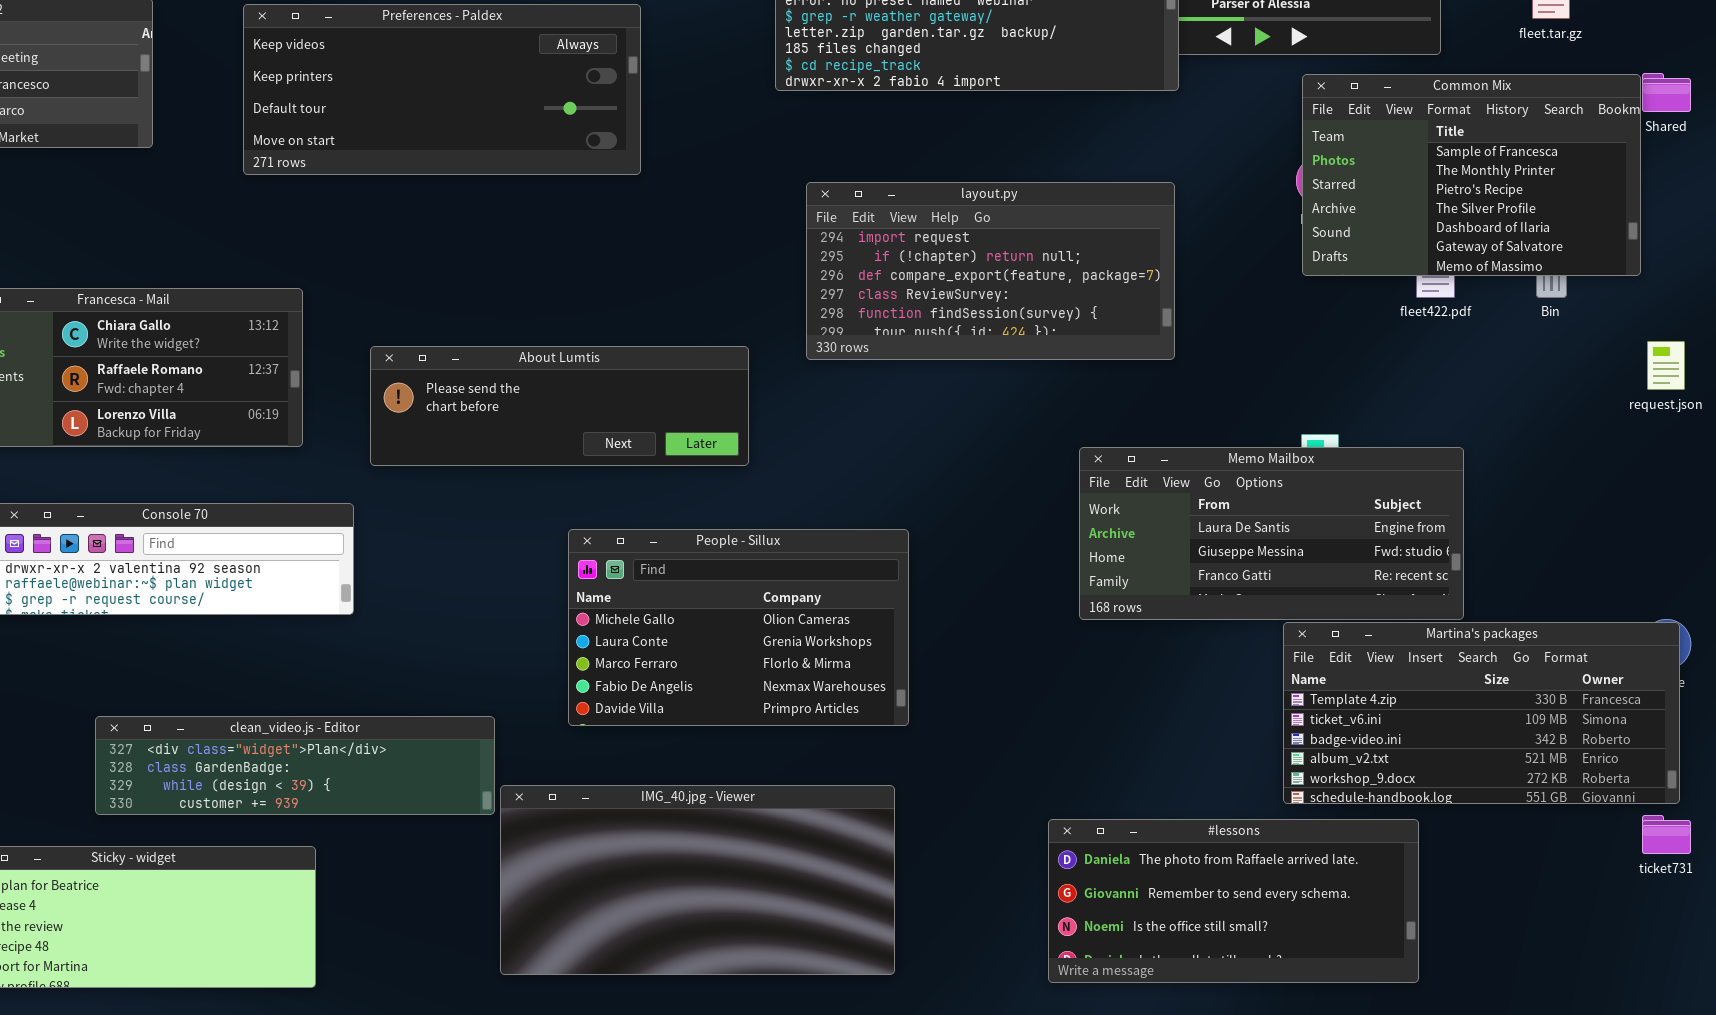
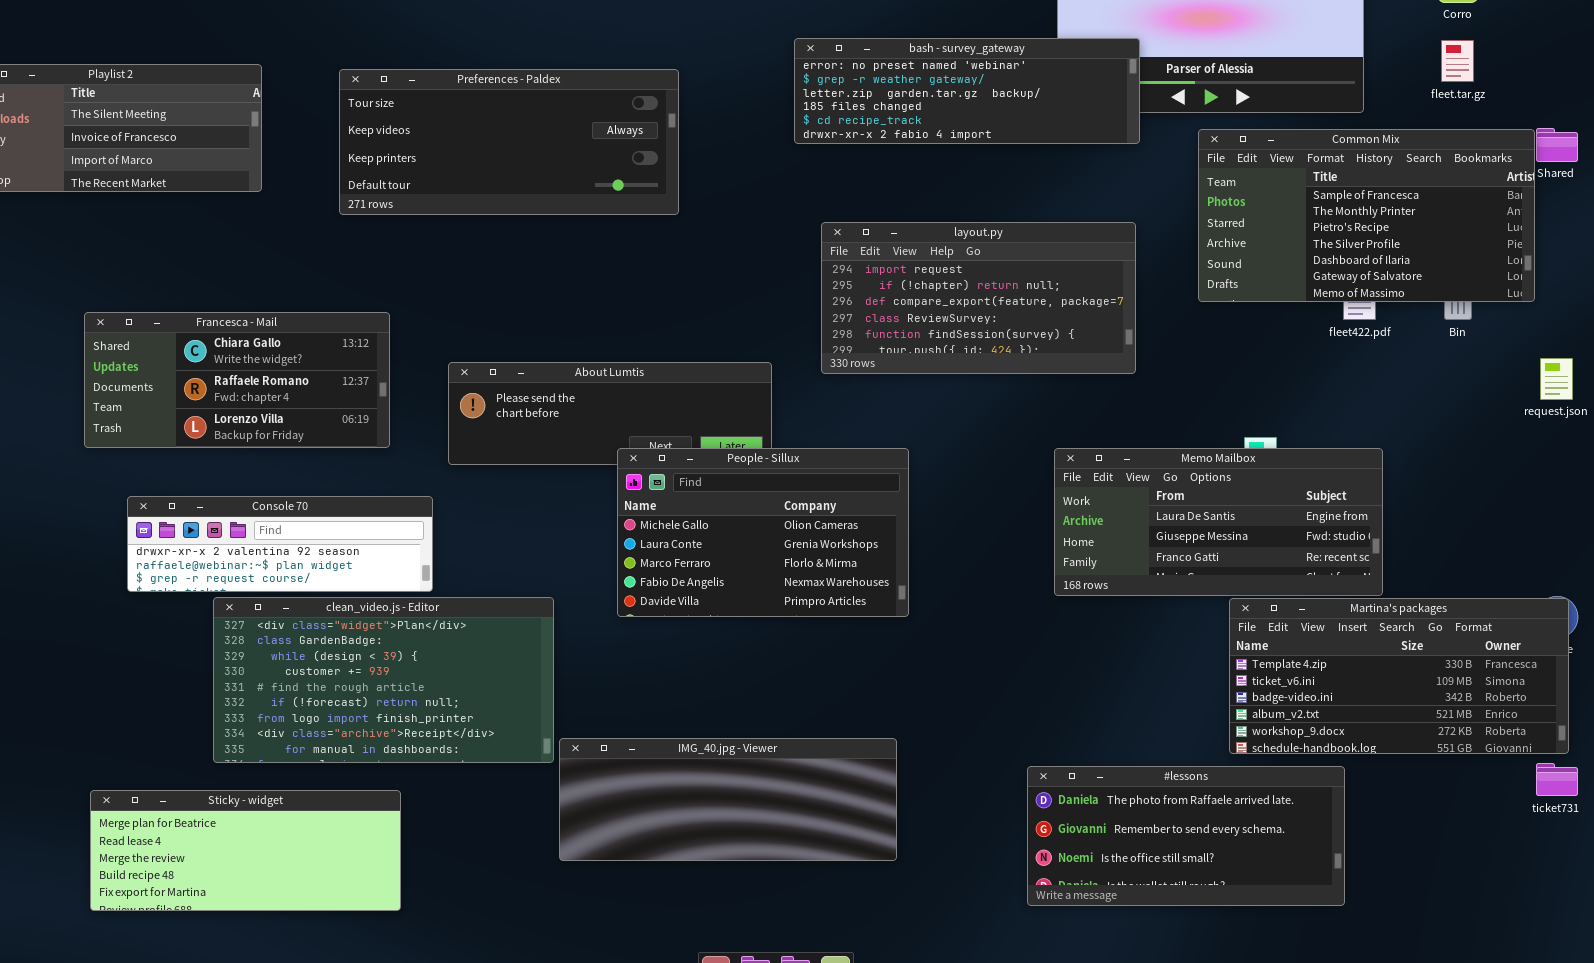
Preferences - Paldex: [243,4,641,175] -> [339,69,679,215], scrolled up 1 row
Common Mix: [1302,74,1641,276] -> [1198,129,1535,302], resized
People - Sillux: [568,529,909,726] -> [617,448,909,617], moved
clean_video.js - Editor: [95,716,495,815] -> [213,597,554,763], resized
IMG_40.jpg - Viewer: [500,785,895,975] -> [559,738,897,861], resized

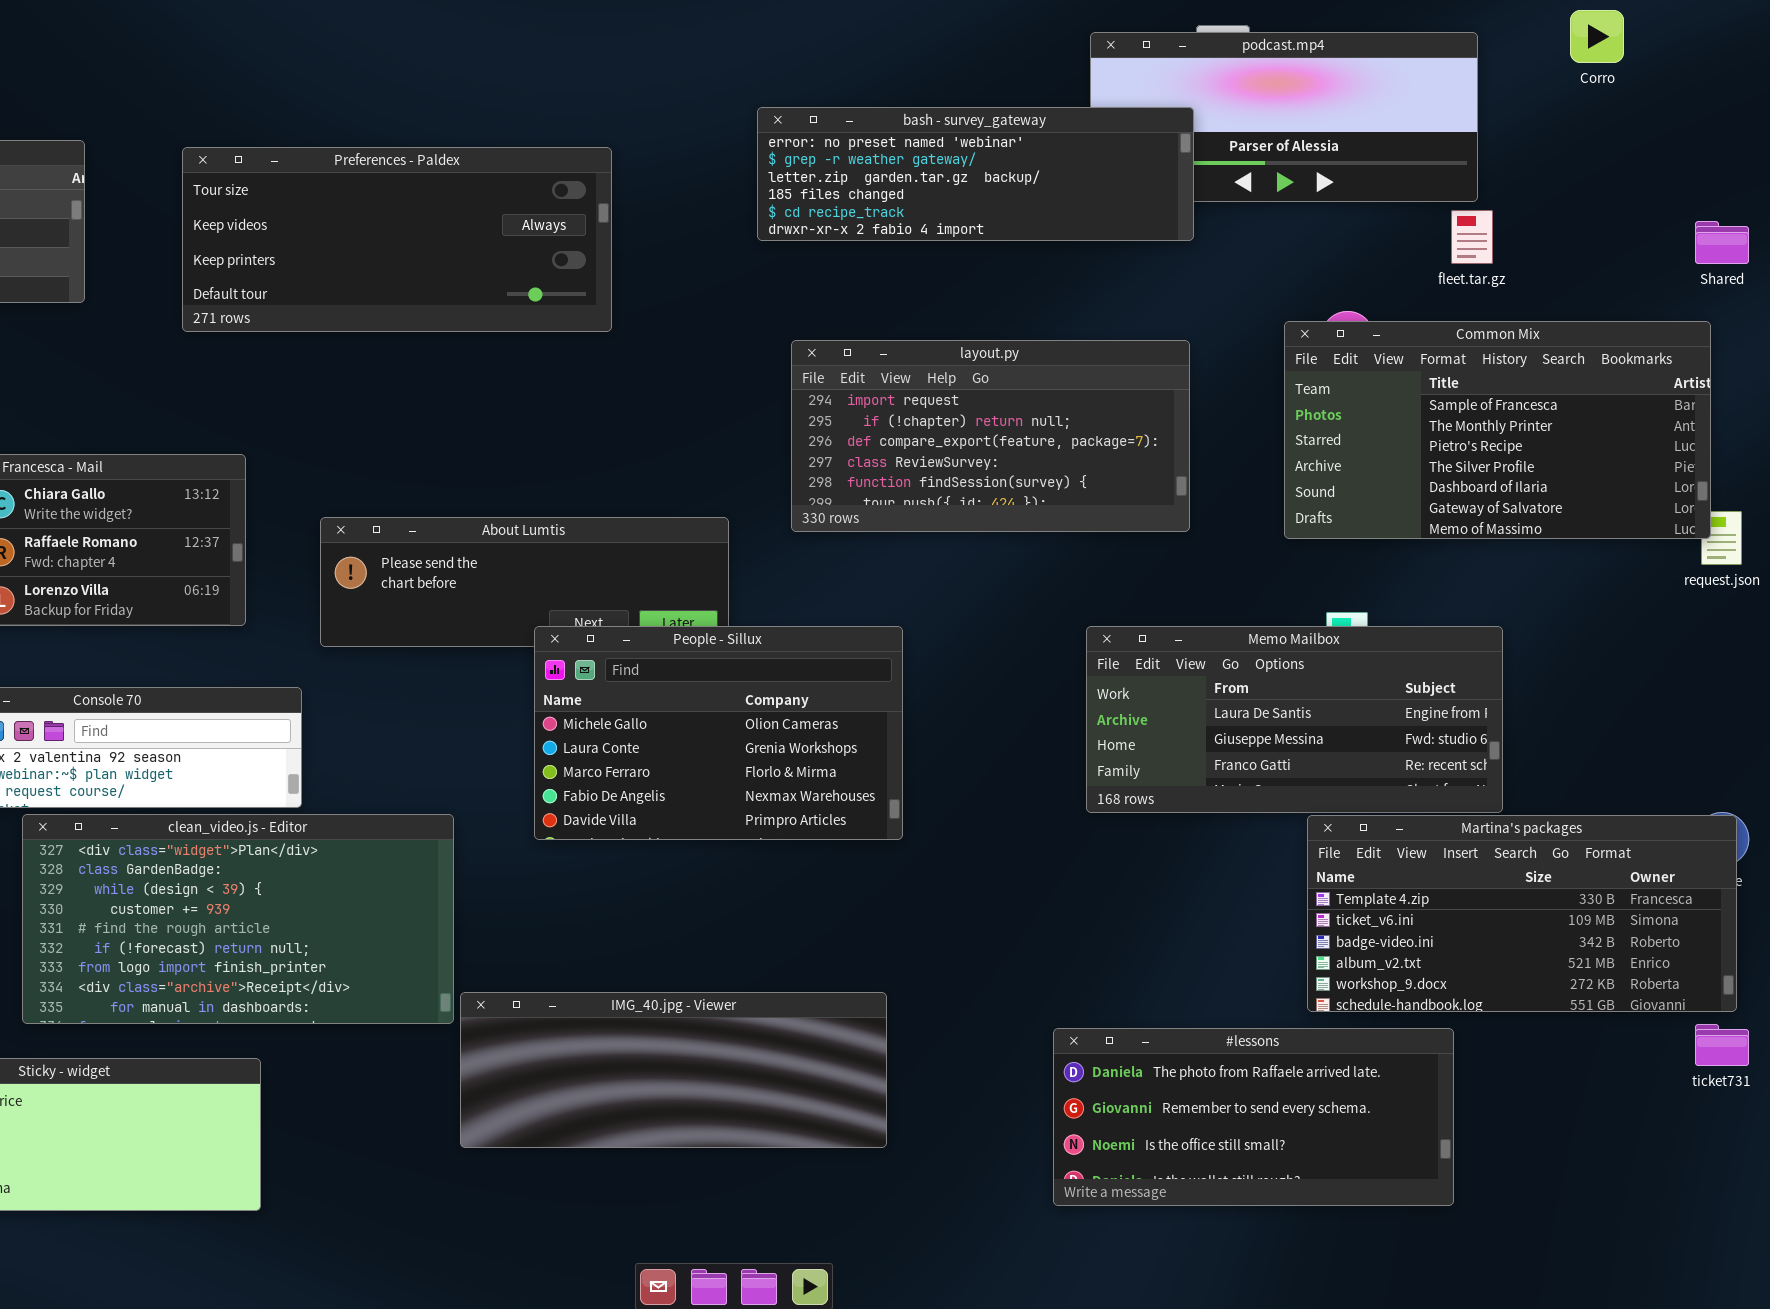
fleet.tar.gz: [1441,40,1474,82] -> [1451,210,1493,264], moved
Common Mix: [1198,129,1535,302] -> [1284,321,1711,539], moved

